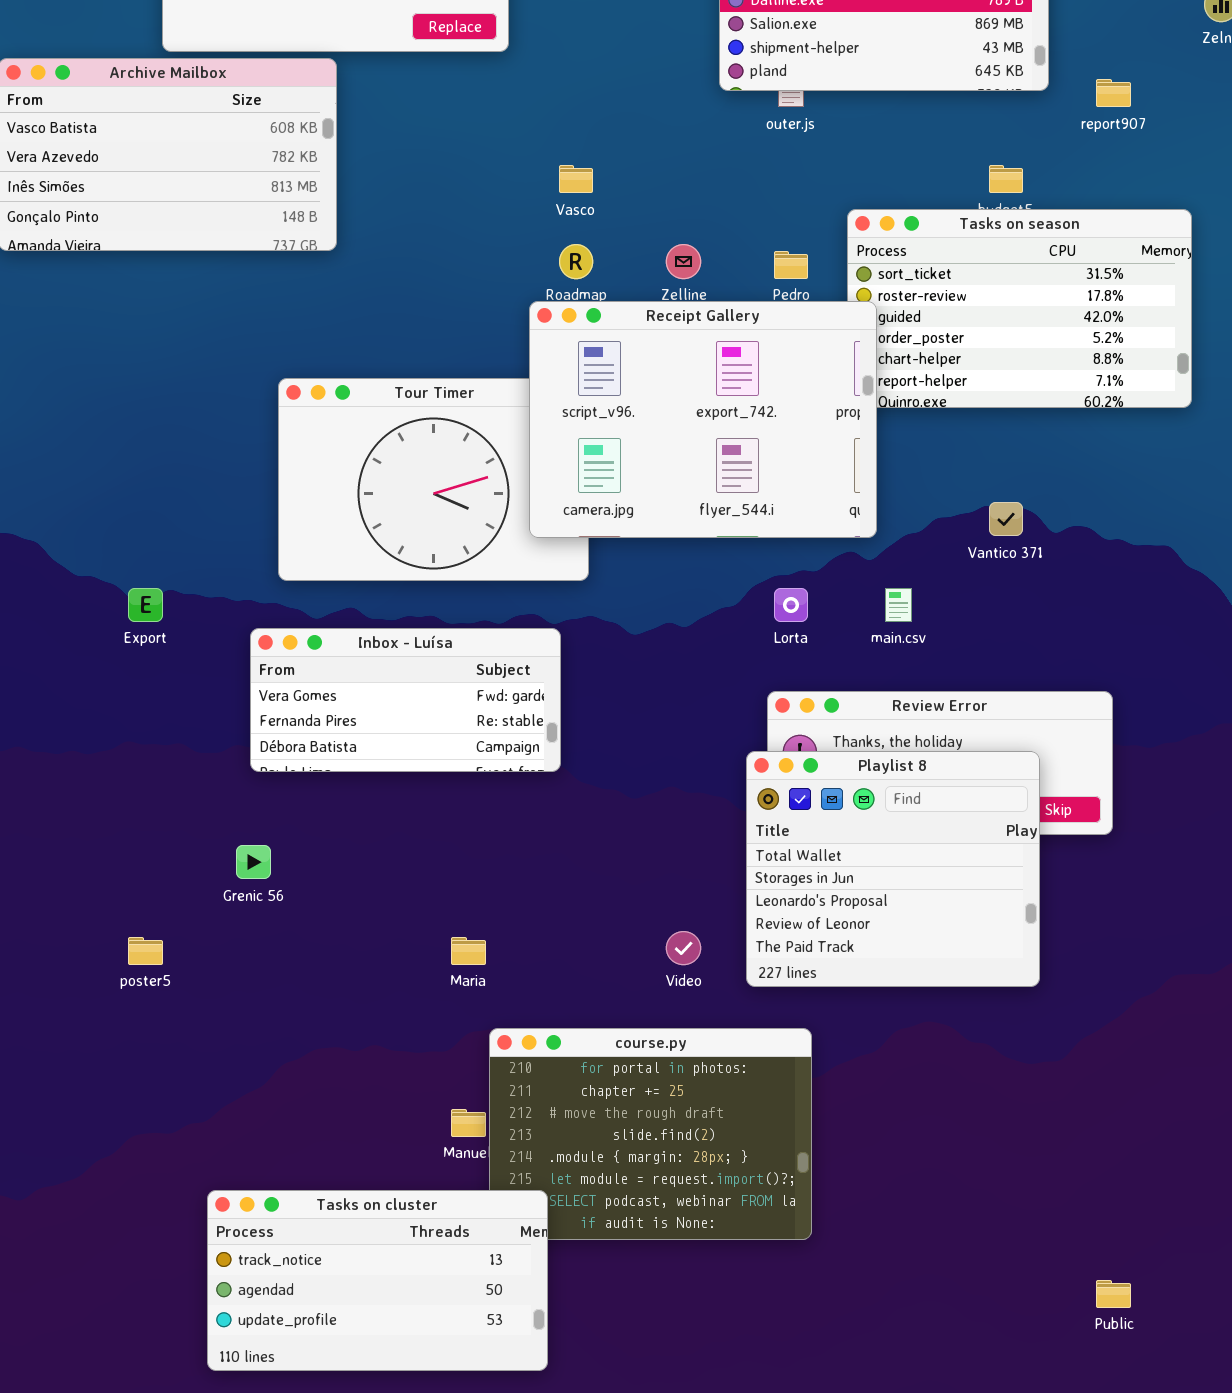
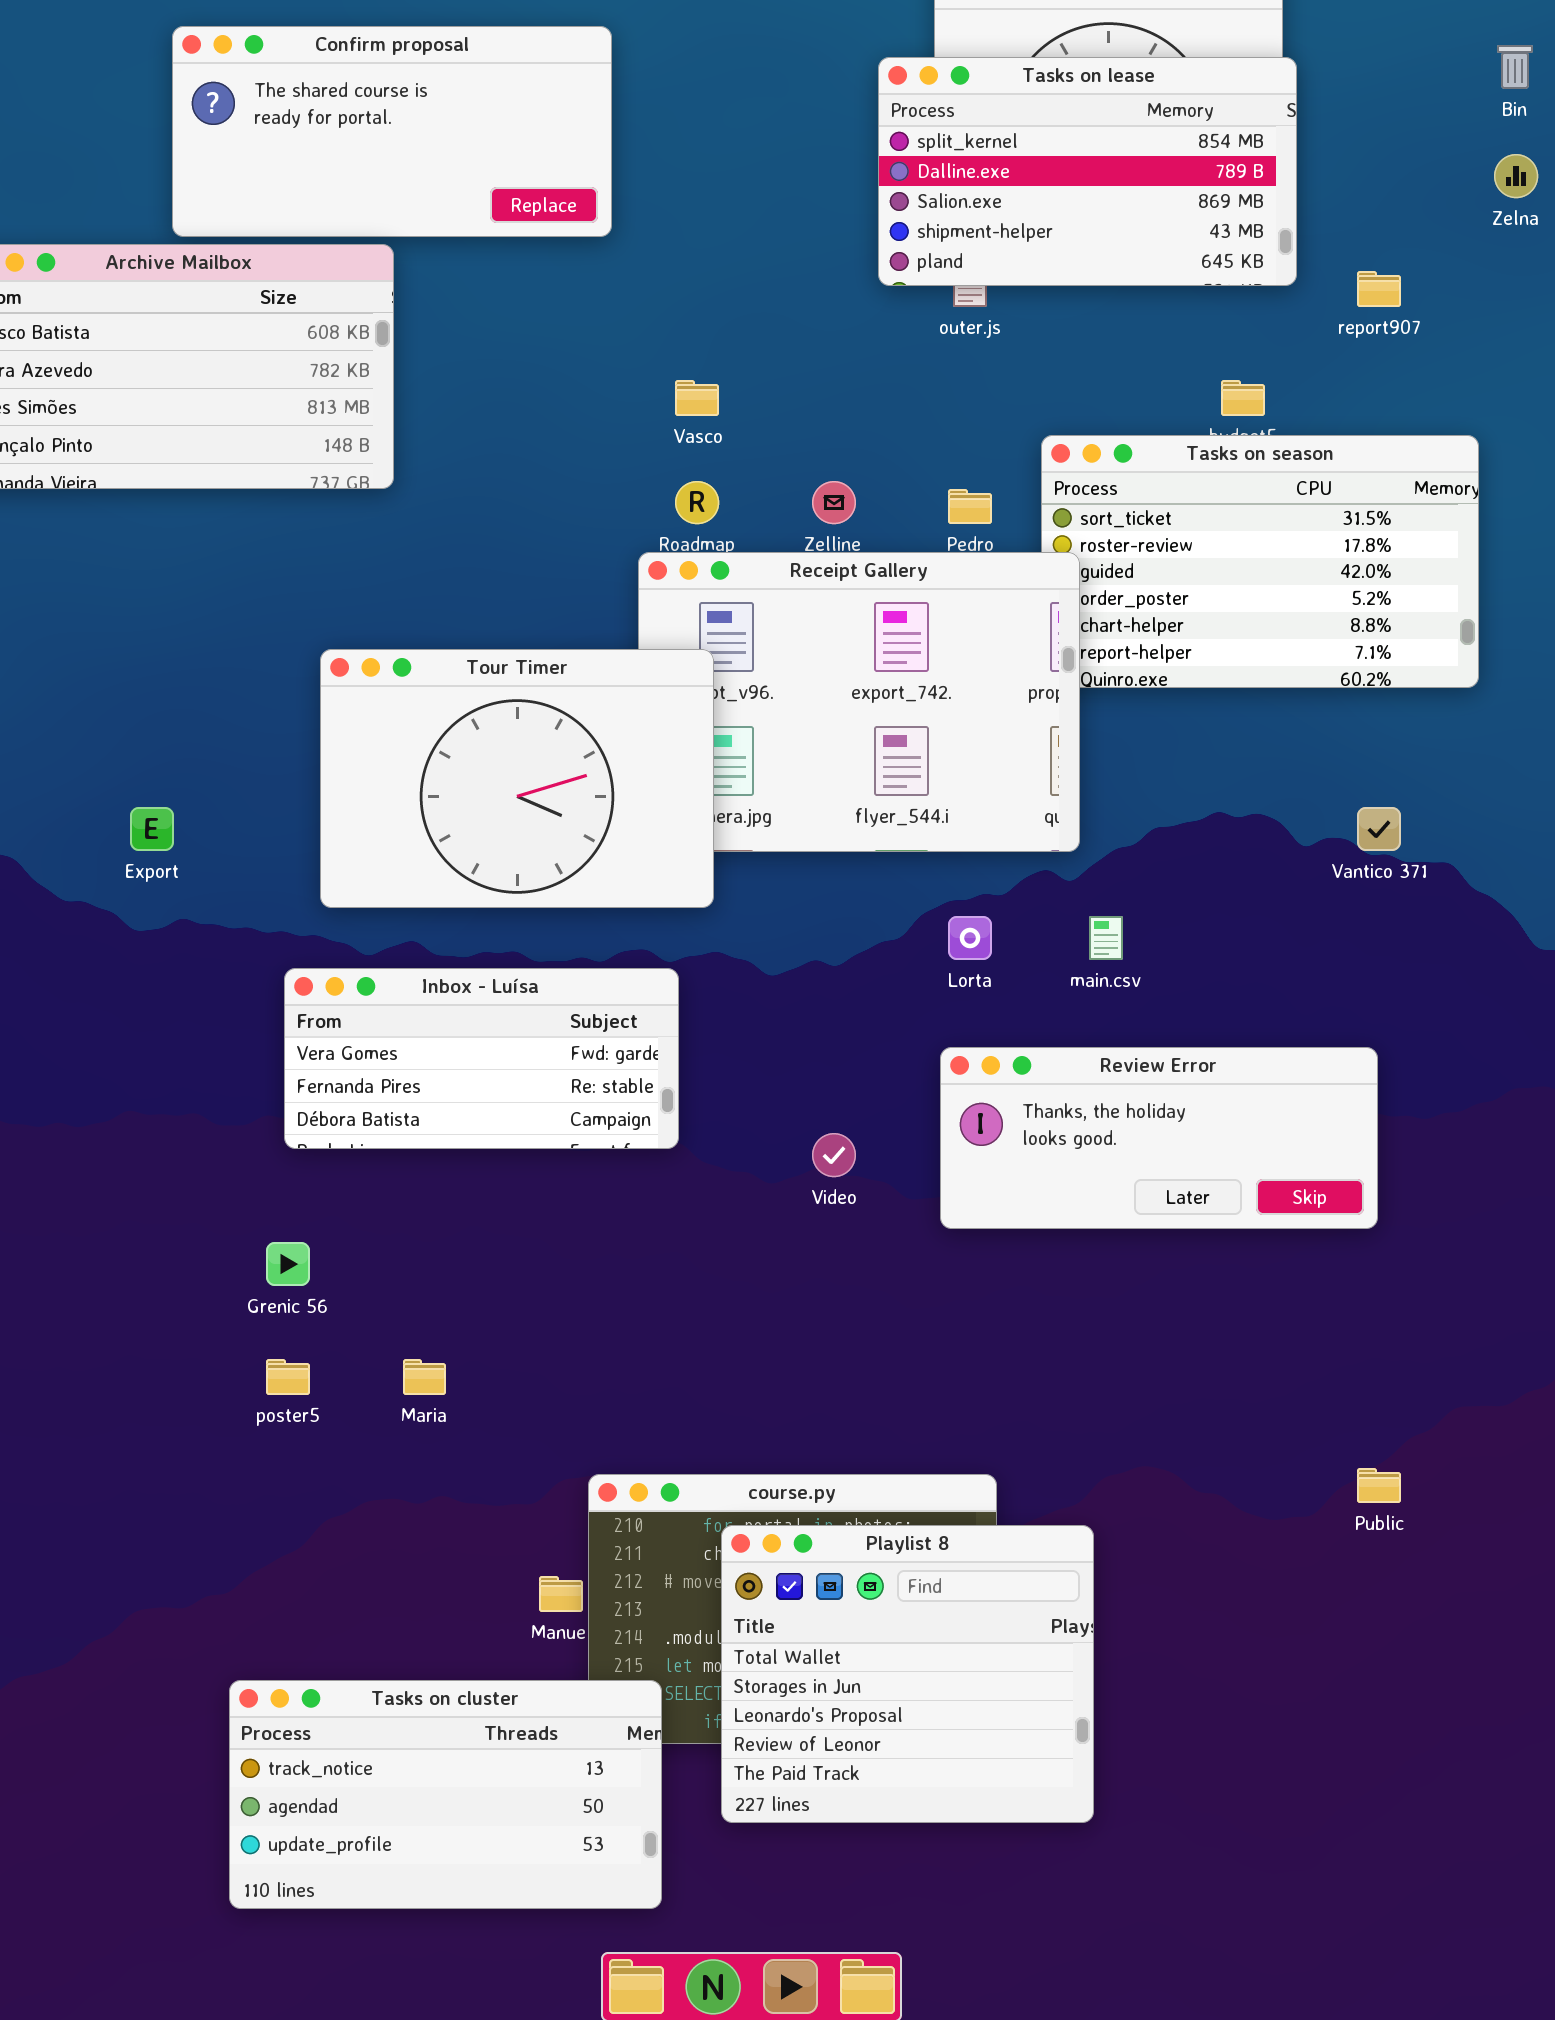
Tour Timer: [278,378,589,581] -> [320,649,714,908], raised
Vantico 371: [989,502,1023,536] -> [1357,807,1401,851], moved
Export: [128,588,163,622] -> [130,807,174,851], moved
Playlist 8: [746,751,1040,987] -> [721,1525,1094,1823], moved
Video: [666,931,701,965] -> [812,1133,856,1177], moved
poster5: [128,937,163,965] -> [266,1359,310,1395], moved
Maria: [451,937,486,965] -> [403,1359,446,1395], moved
Public: [1096,1280,1131,1308] -> [1357,1468,1401,1503], moved

